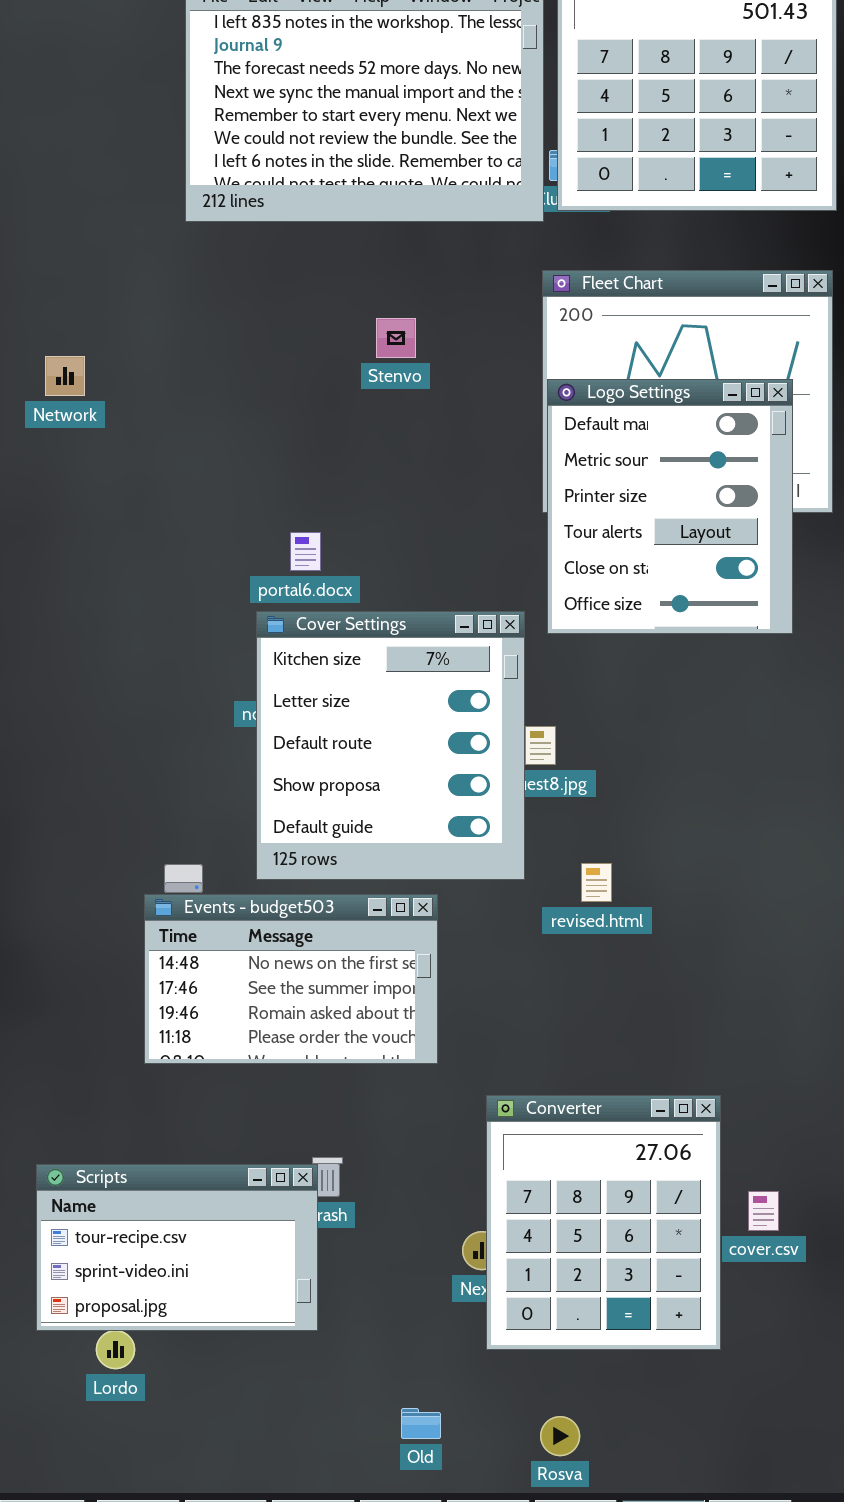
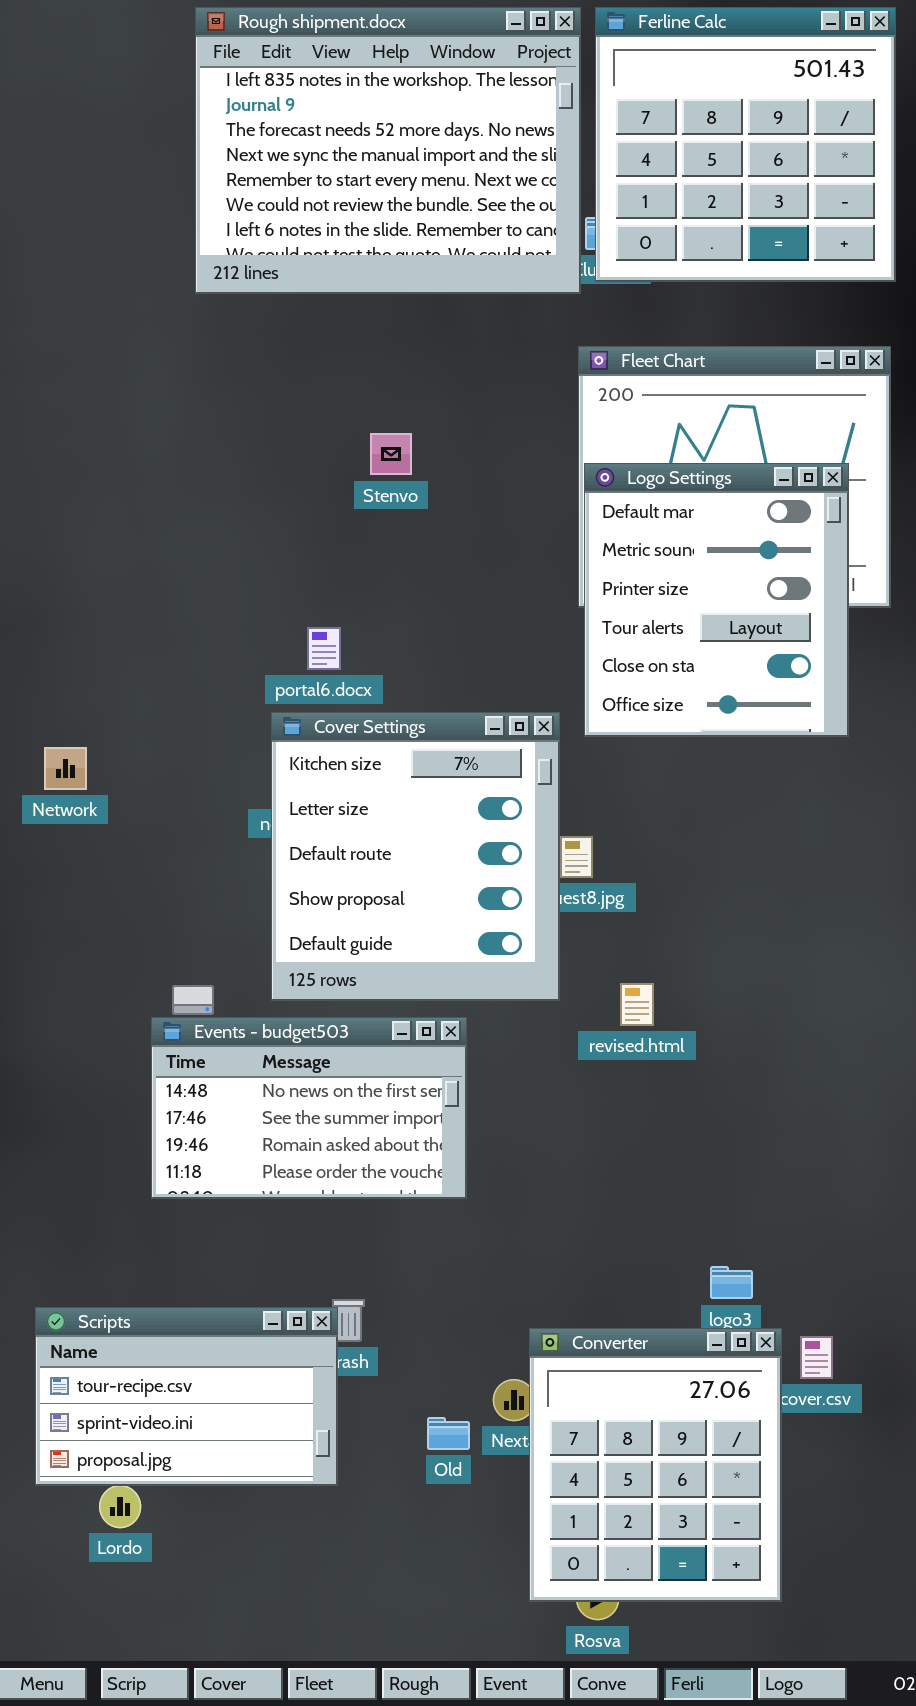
Stenvo: [376,318,416,358] -> [370,433,412,475], moved
Network: [45,356,85,396] -> [44,747,87,790], moved
Converter: [486,1095,721,1350] -> [529,1328,782,1602], moved
Old: [401,1408,441,1439] -> [427,1417,470,1450], moved

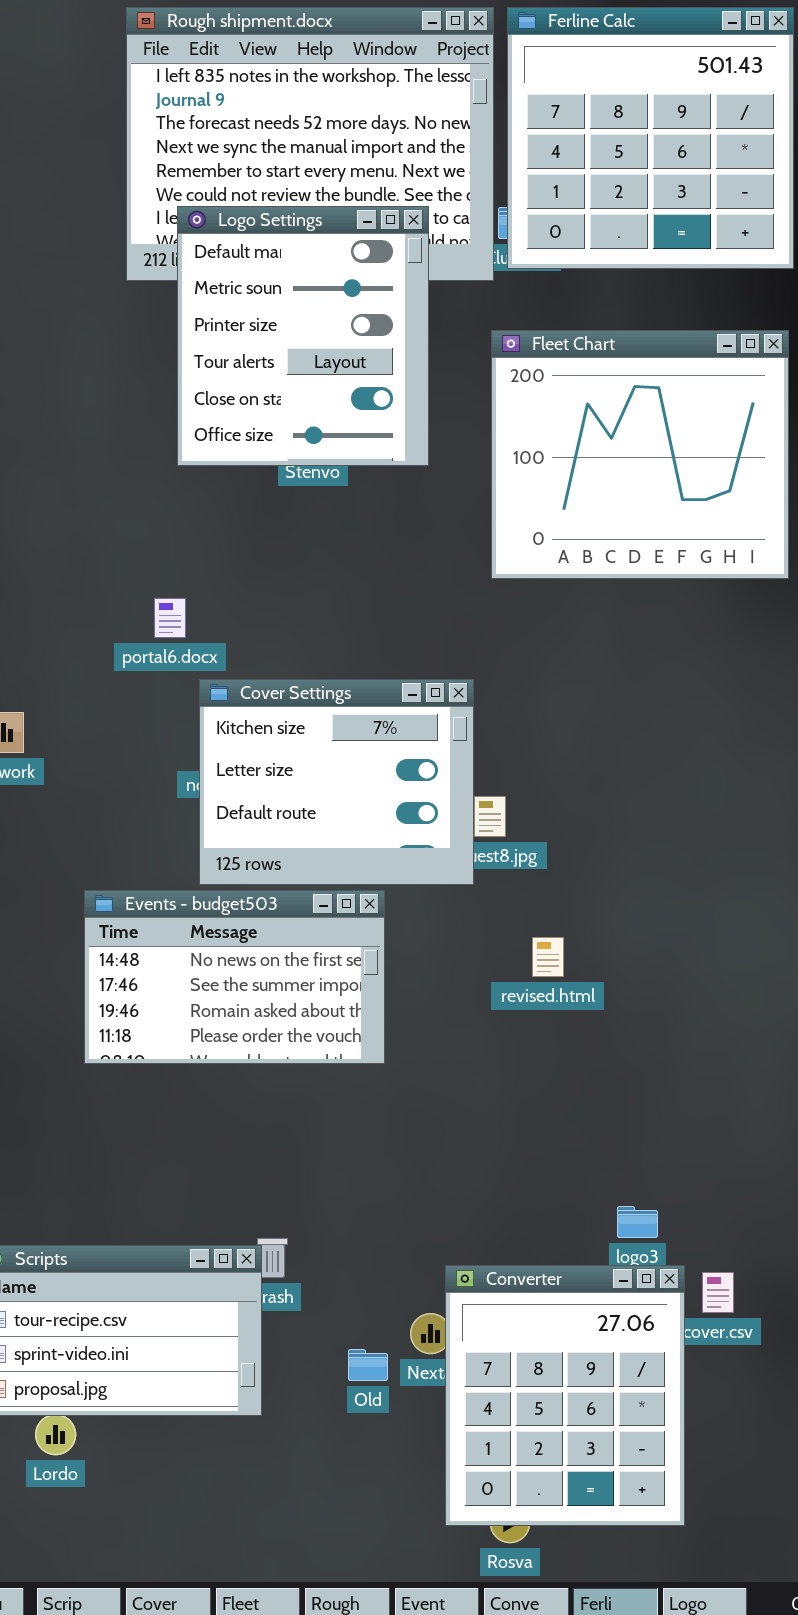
Logo Settings: [584,463,849,737] -> [177,206,429,466], moved
portal6.docx: [307,627,341,670] -> [154,598,186,638], moved
Cover Settings: [271,712,560,1001] -> [199,679,474,885], resized
Events - budget503: [151,1017,467,1199] -> [84,890,385,1064], moved

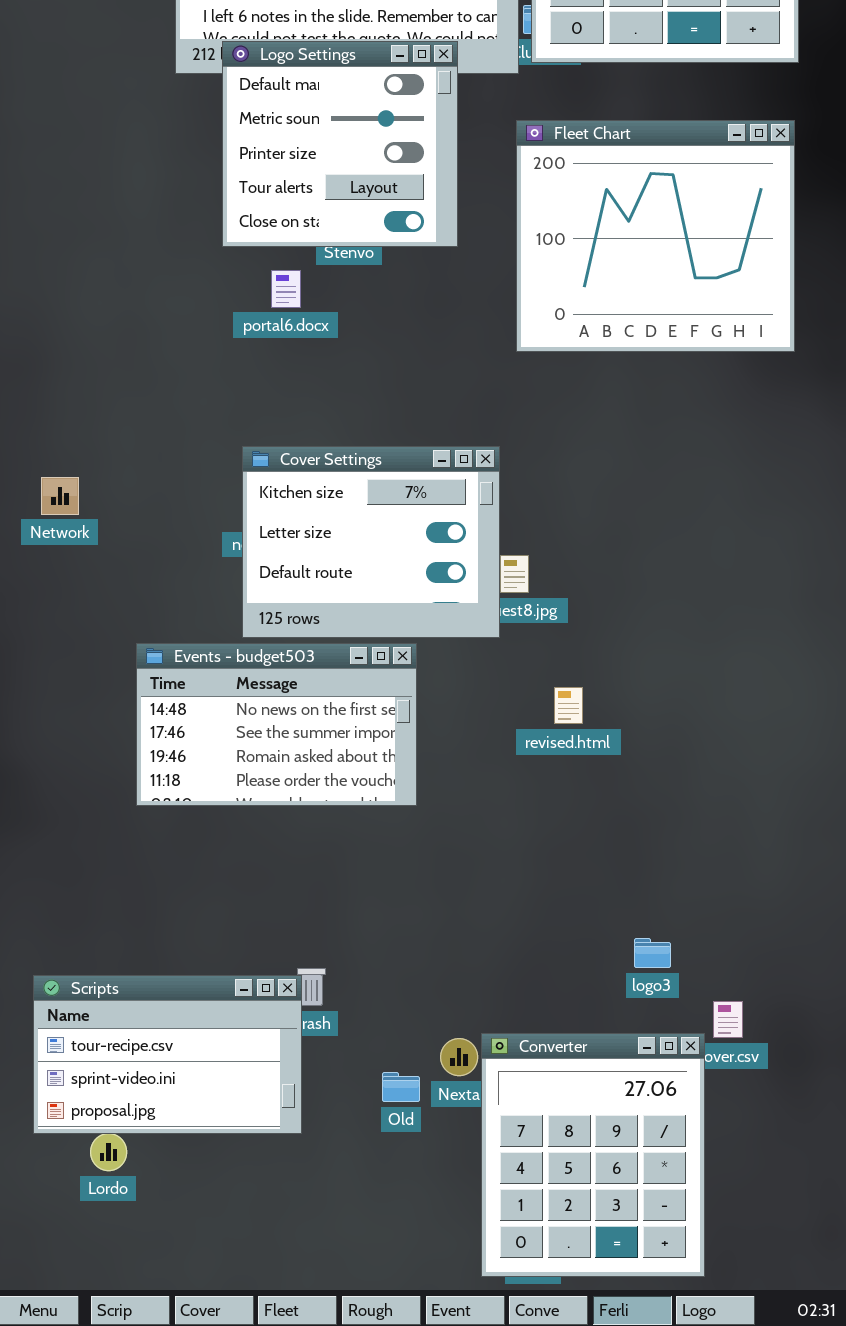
Logo Settings: [177,206,429,466] -> [222,41,458,247], resized
portal6.docx: [154,598,186,638] -> [271,270,301,308], moved
Converter: [445,1265,685,1526] -> [481,1033,705,1277], moved

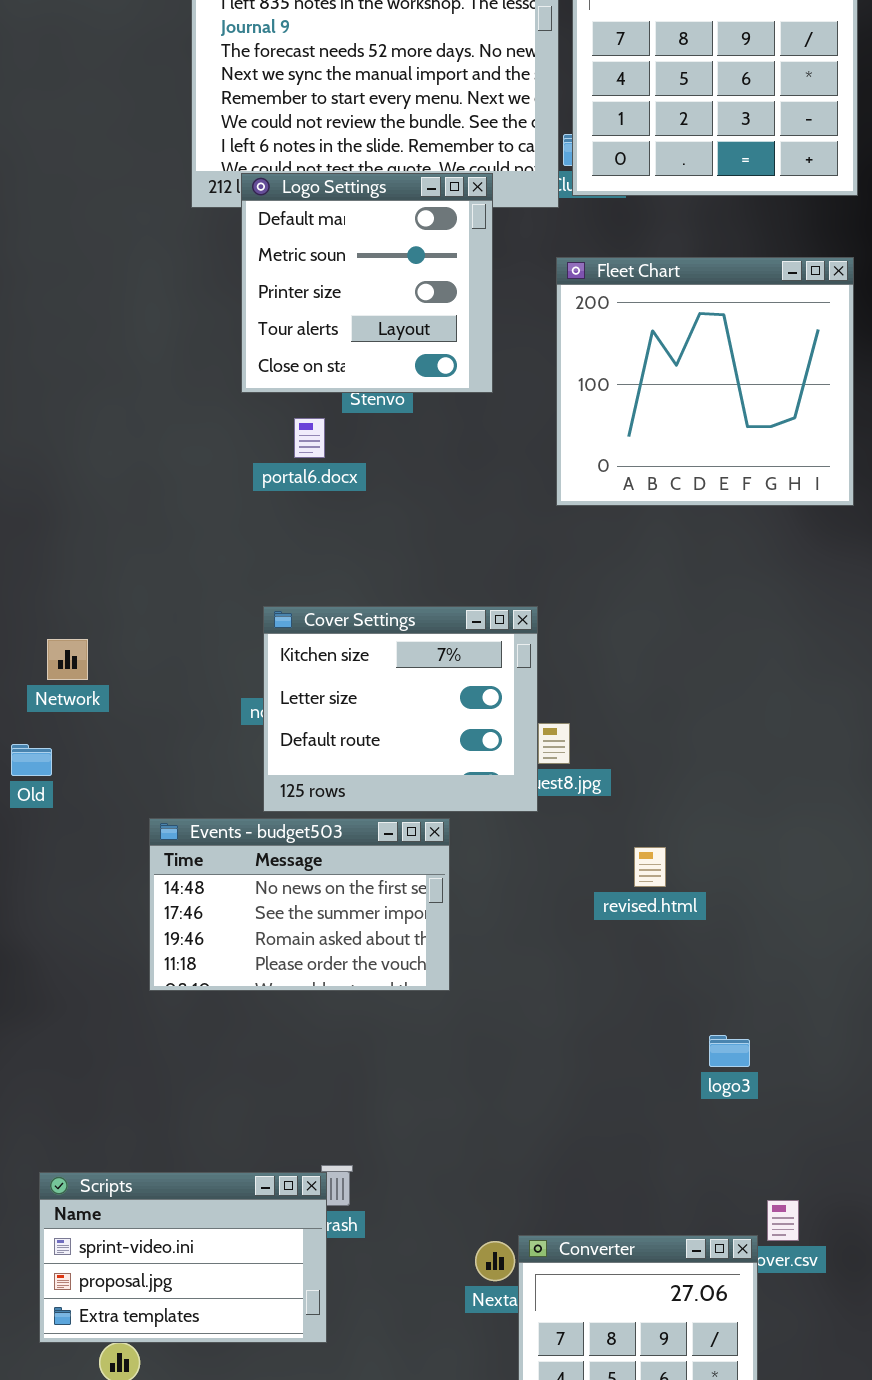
revised.html: [554,687,583,724] -> [634,847,666,887], moved
logo3: [634,938,671,968] -> [709,1035,750,1067], moved
Scripts: [33,975,302,1134] -> [39,1172,327,1343], scrolled down 1 row
Old: [382,1072,420,1102] -> [11,744,52,776], moved

